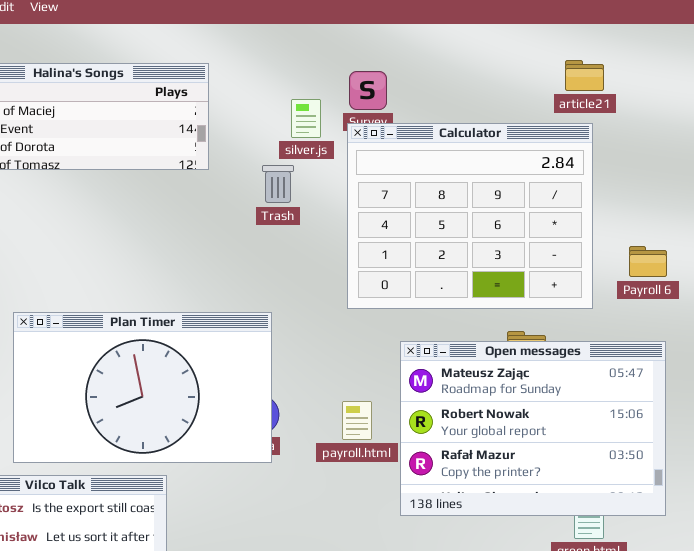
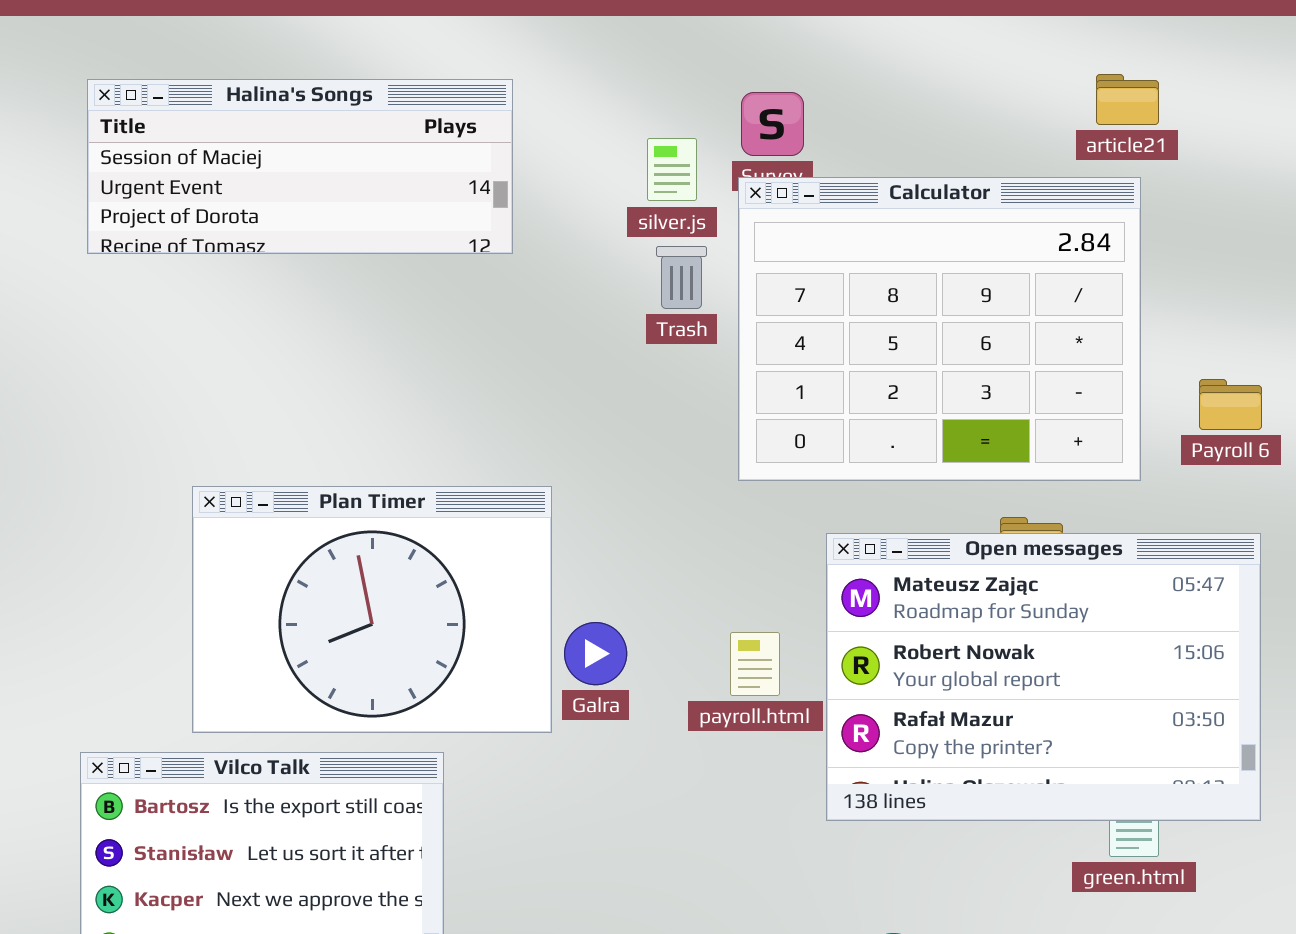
Trash: [262,165,294,203] -> [656,246,707,309], moved
Plan Timer: [13,312,272,463] -> [192,486,552,733], resized

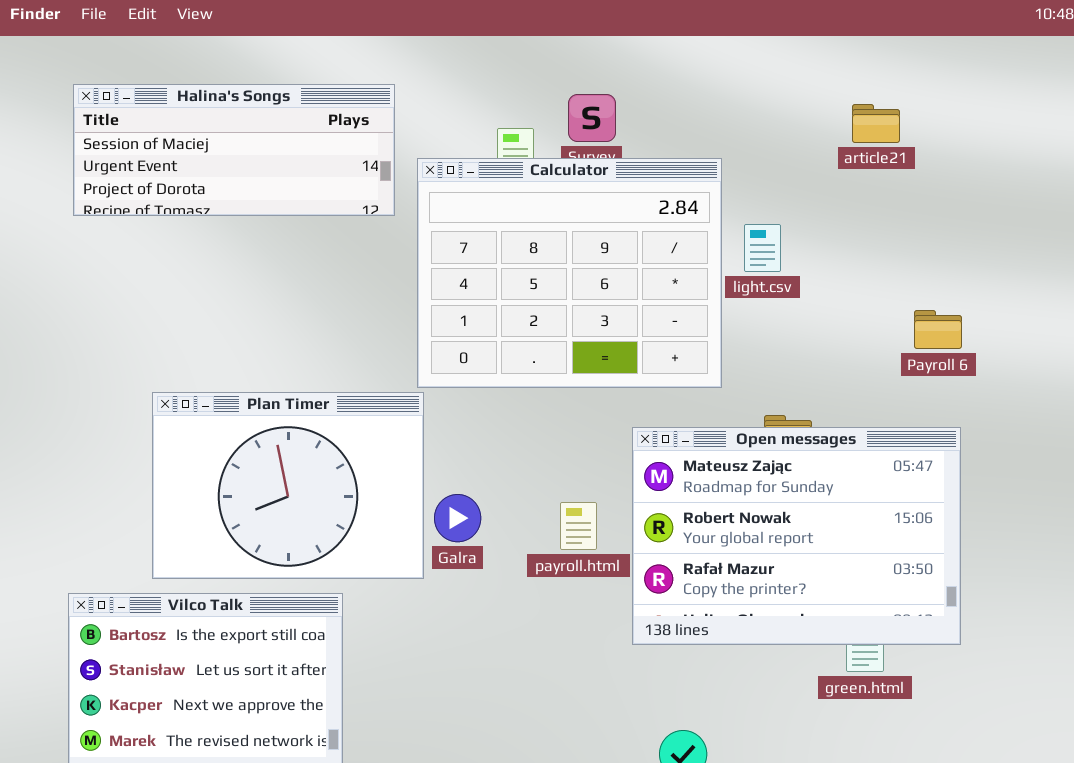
article21: [1096,74,1159,125] -> [852,104,900,143], moved
Calculator: [738,177,1141,481] -> [417,158,722,388], moved

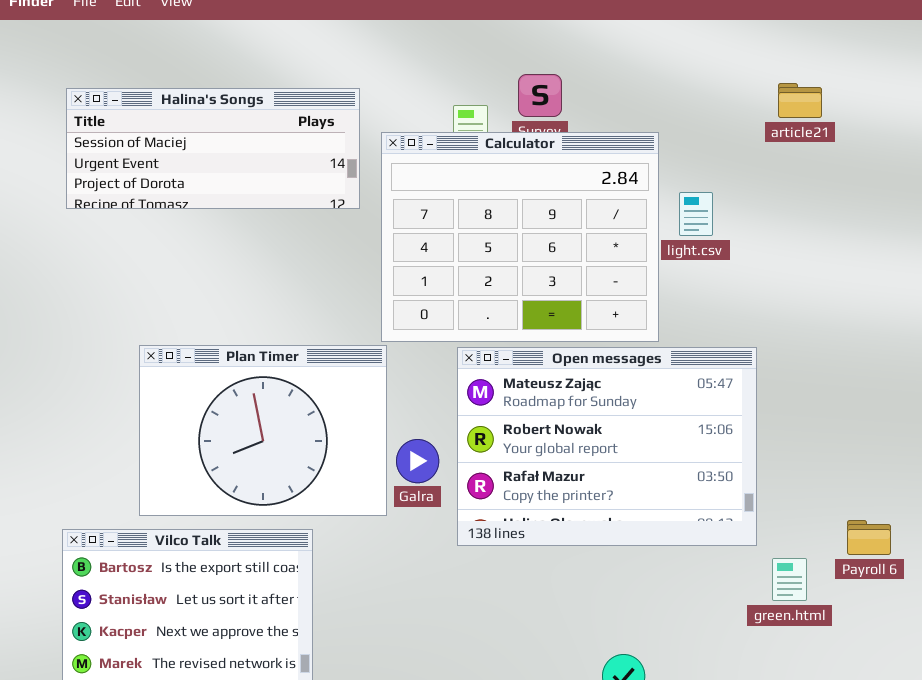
Halina's Songs: [73,84,395,216] -> [66,88,360,209], moved
Payroll 6: [914,310,962,349] -> [847,520,891,555], moved
Open messages: [632,427,961,645] -> [457,347,757,546], moved

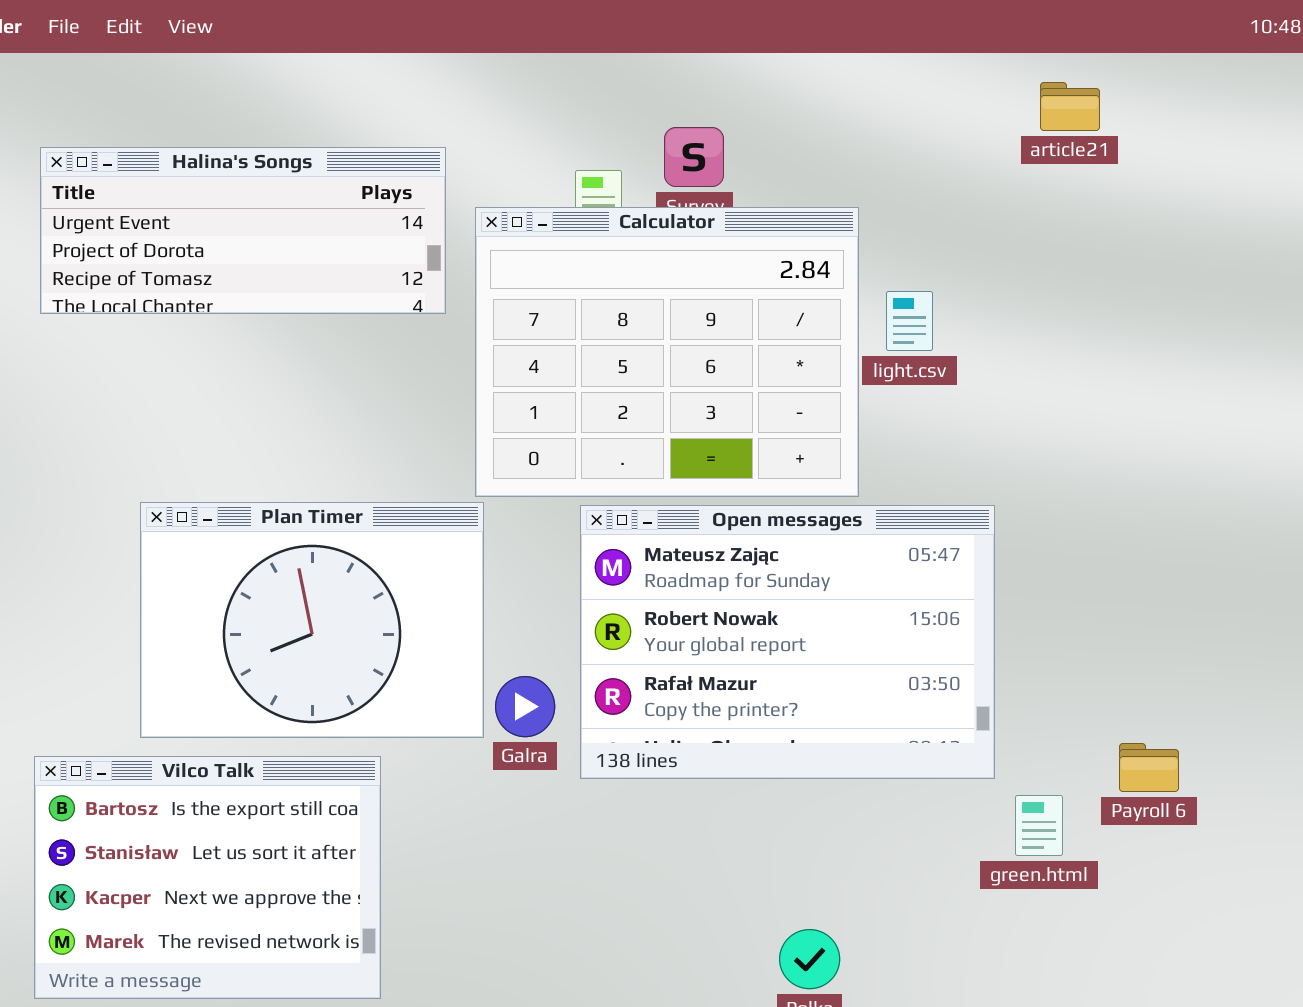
article21: [778,83,822,118] -> [1040,82,1100,131], moved
Halina's Songs: [66,88,360,209] -> [40,147,446,314], scrolled down 1 row
Galra: [396,439,439,483] -> [495,676,555,737], moved

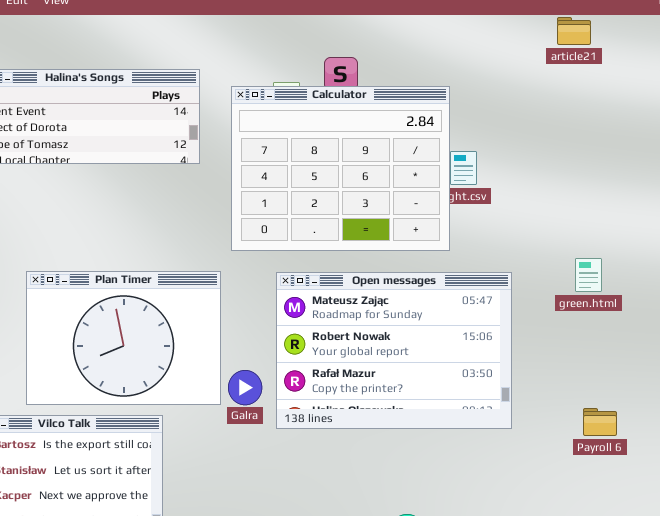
article21: [1040,82,1100,131] -> [557,17,591,45], moved
Calculator: [475,207,859,497] -> [231,86,450,251], moved
green.html: [1015,795,1063,856] -> [575,258,602,292], moved

